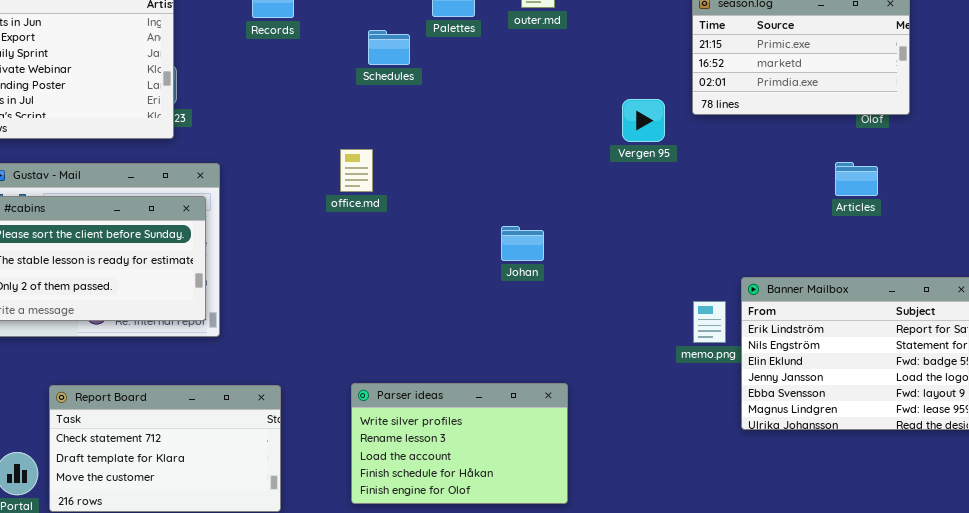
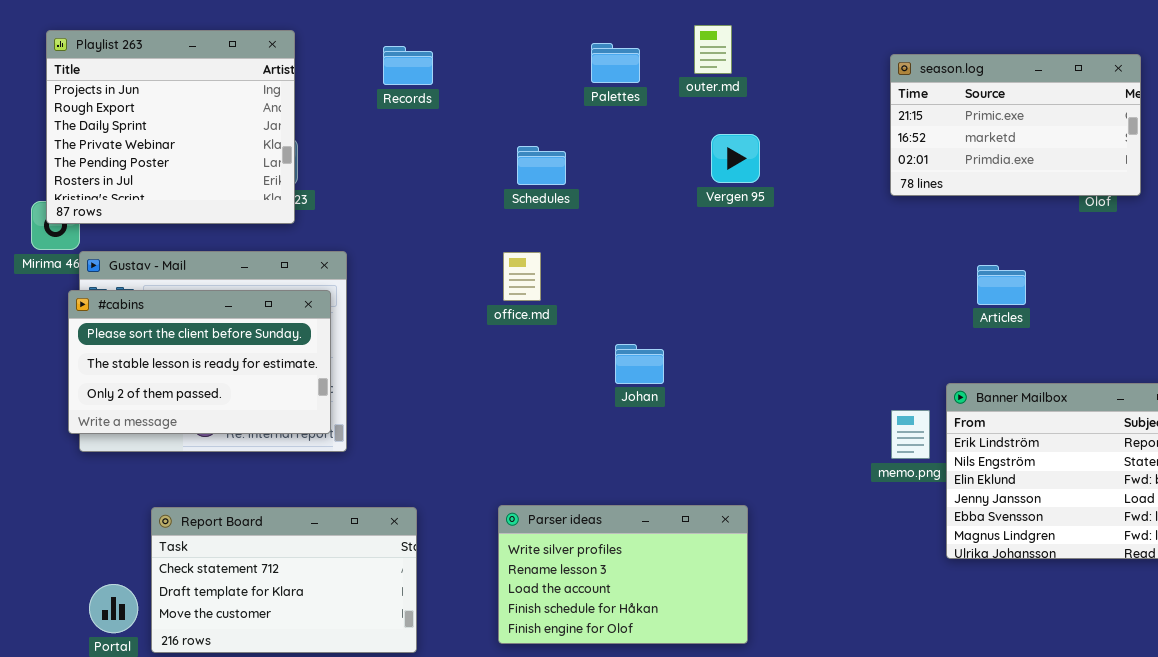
Schedules: [368,30,410,65] -> [517,146,566,185], moved
Vergen 95: [622,99,665,142] -> [711,134,760,183], moved
office.md: [340,149,373,192] -> [503,252,541,301], moved
Articles: [835,162,878,196] -> [977,265,1026,305], moved
Johan: [501,226,544,261] -> [615,344,664,384], moved

